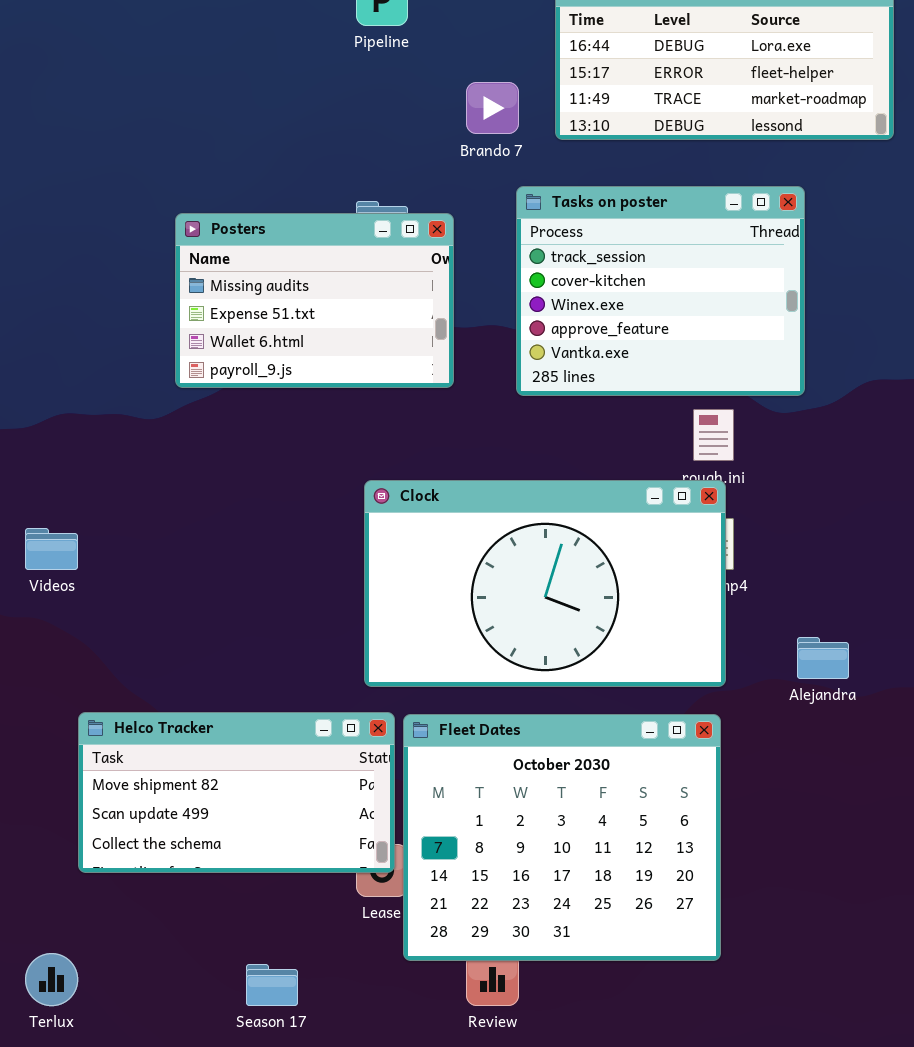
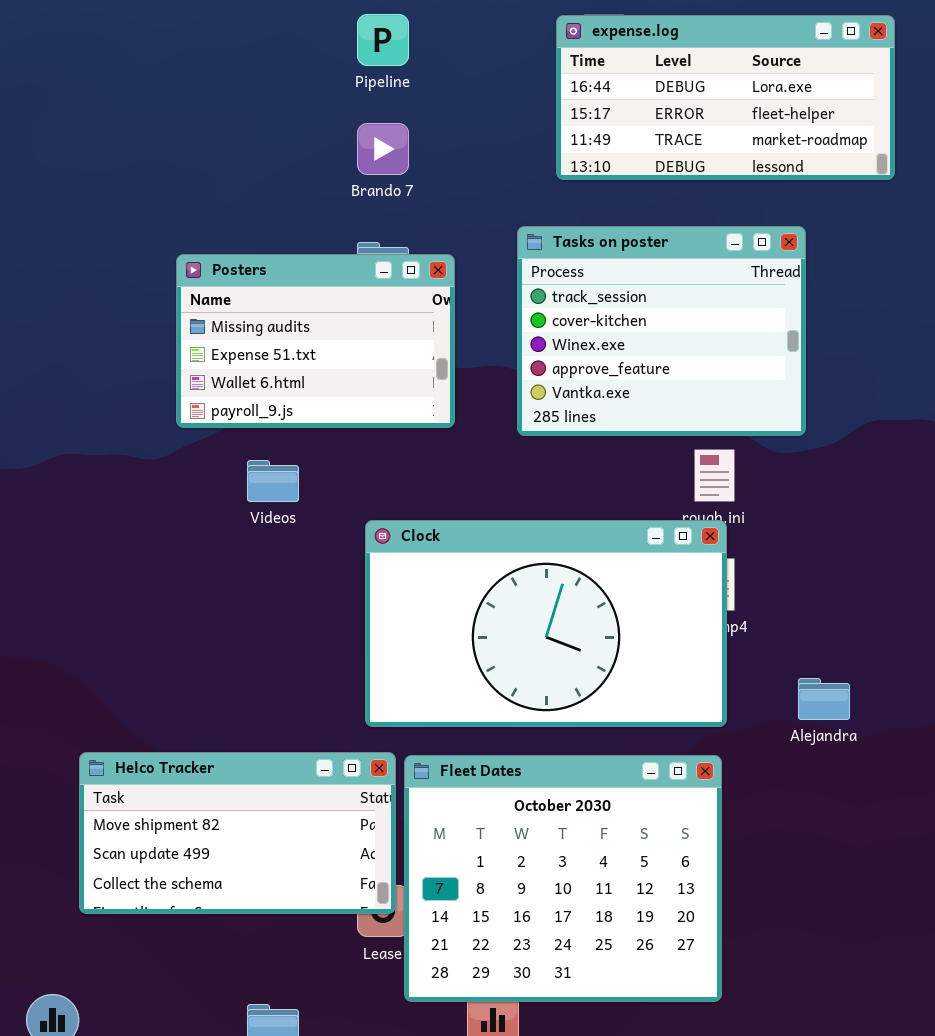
Brando 7: [466,82,519,134] -> [357,123,409,175], moved
Videos: [25,528,78,570] -> [247,460,299,502], moved

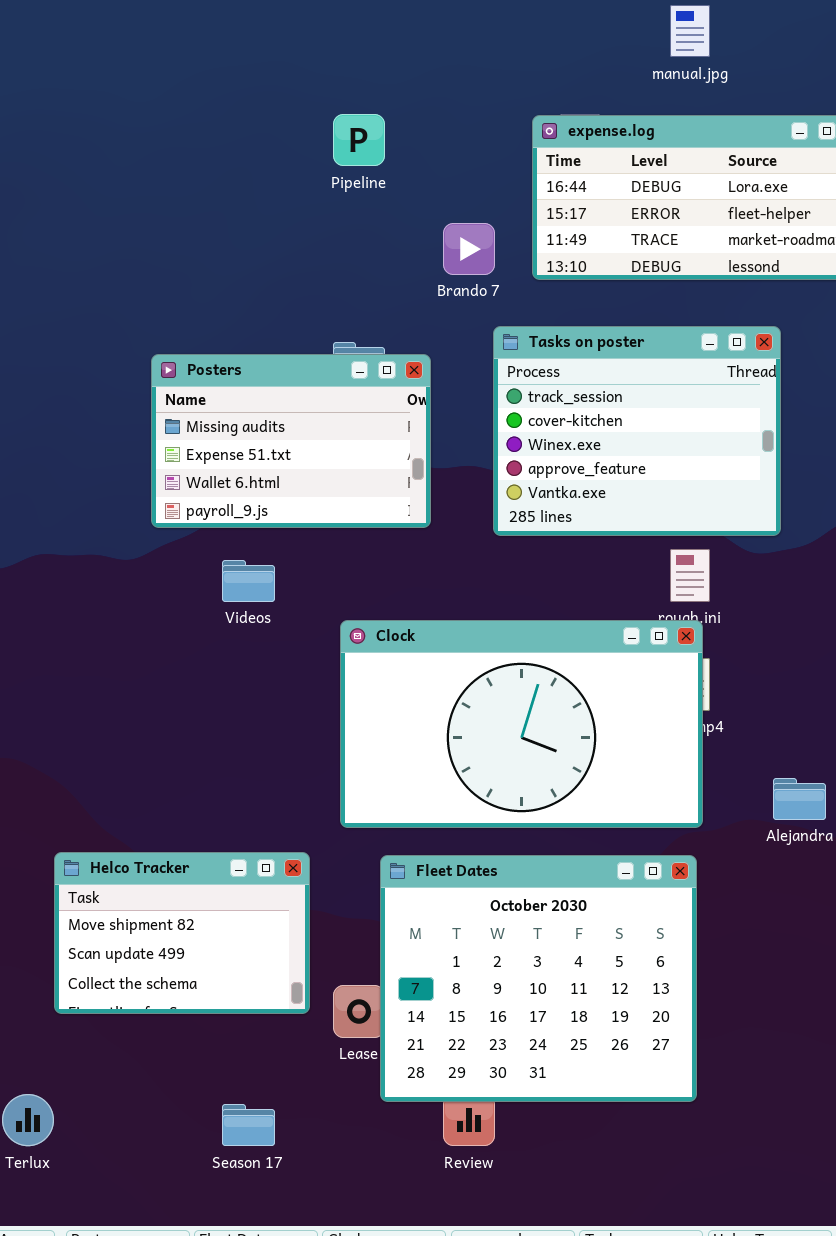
Brando 7: [357,123,409,175] -> [443,223,495,275], moved
Helco Tracker: [79,752,396,914] -> [54,852,310,1014], resized

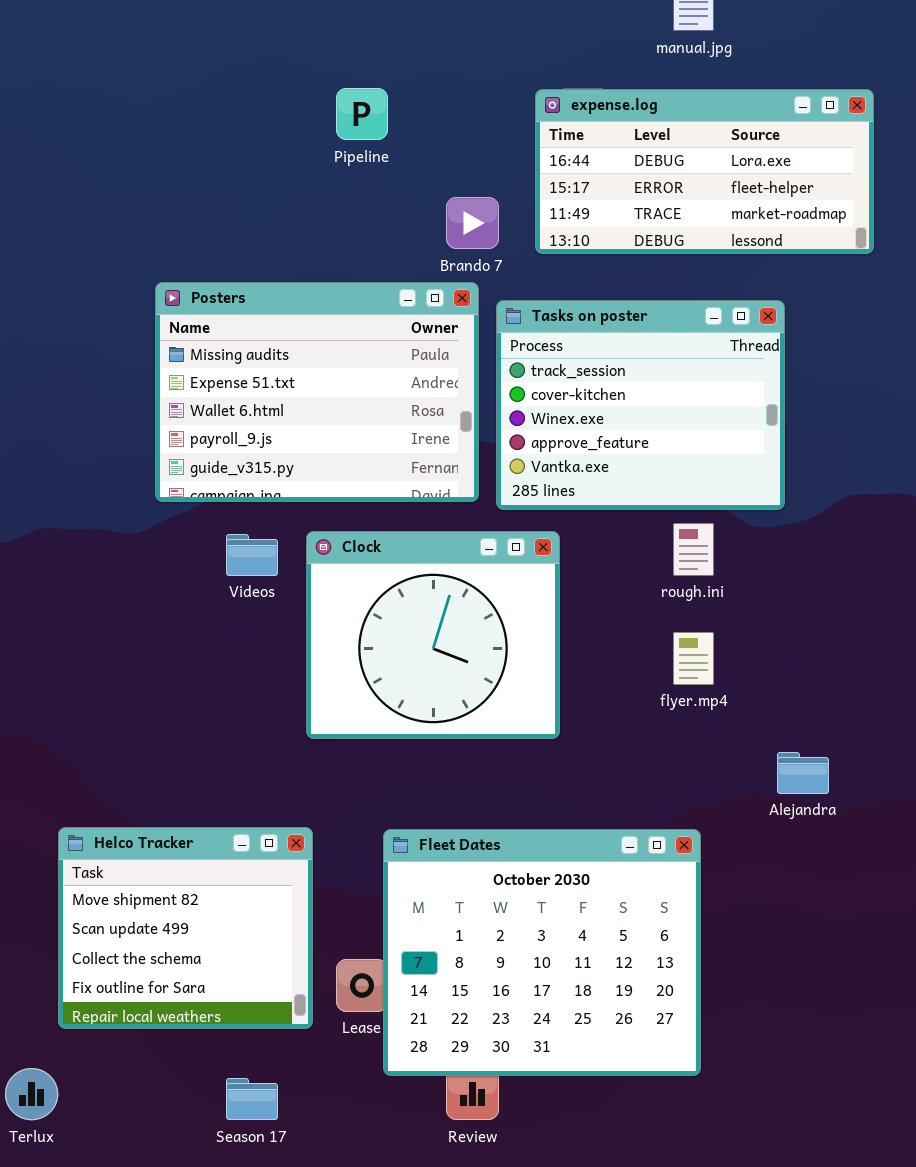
Posters: [151,354,431,528] -> [155,282,479,502], resized
Clock: [340,620,703,828] -> [306,531,560,739], moved, resized
Helco Tracker: [54,852,310,1014] -> [58,827,313,1029], resized

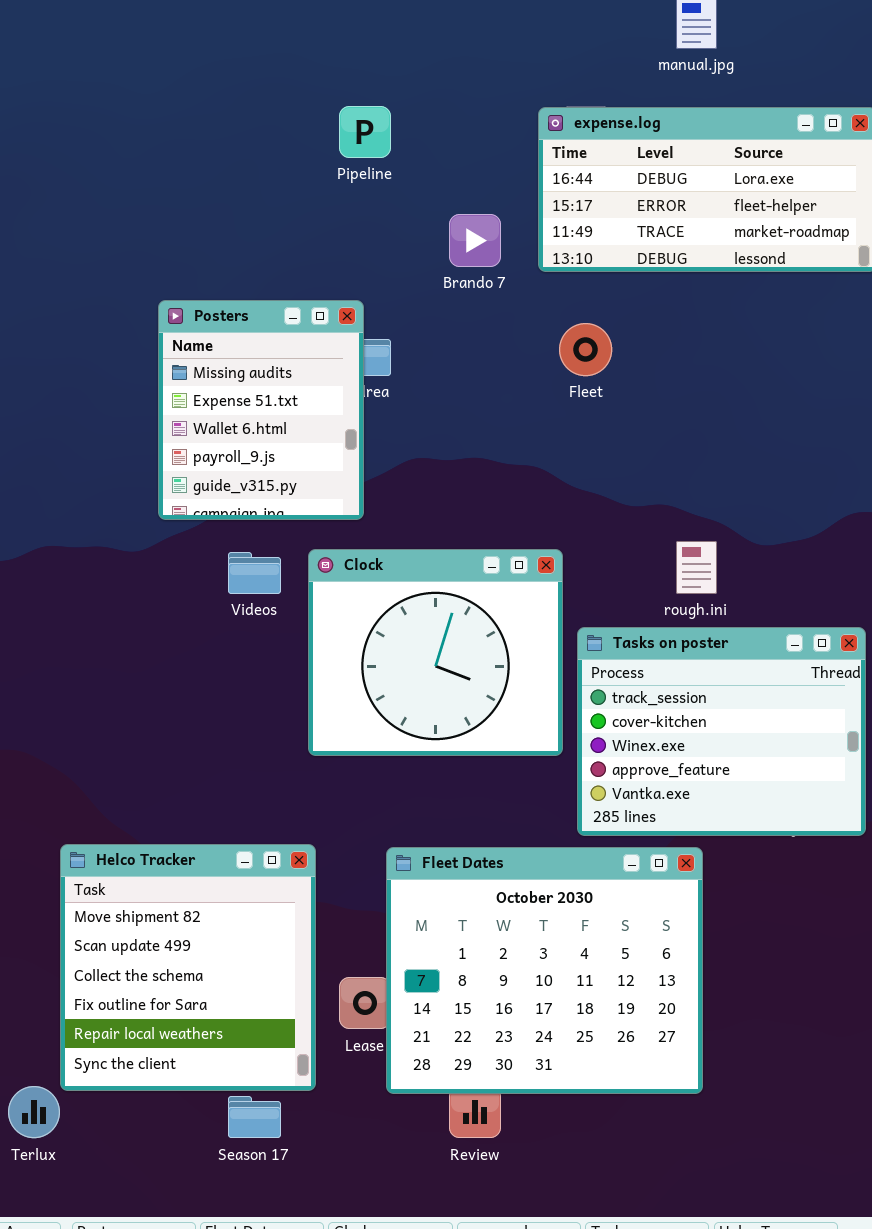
Posters: [155,282,479,502] -> [158,300,364,520], resized
Tasks on poster: [496,300,785,510] -> [577,627,866,836], moved
Helco Tracker: [58,827,313,1029] -> [60,844,316,1091], resized

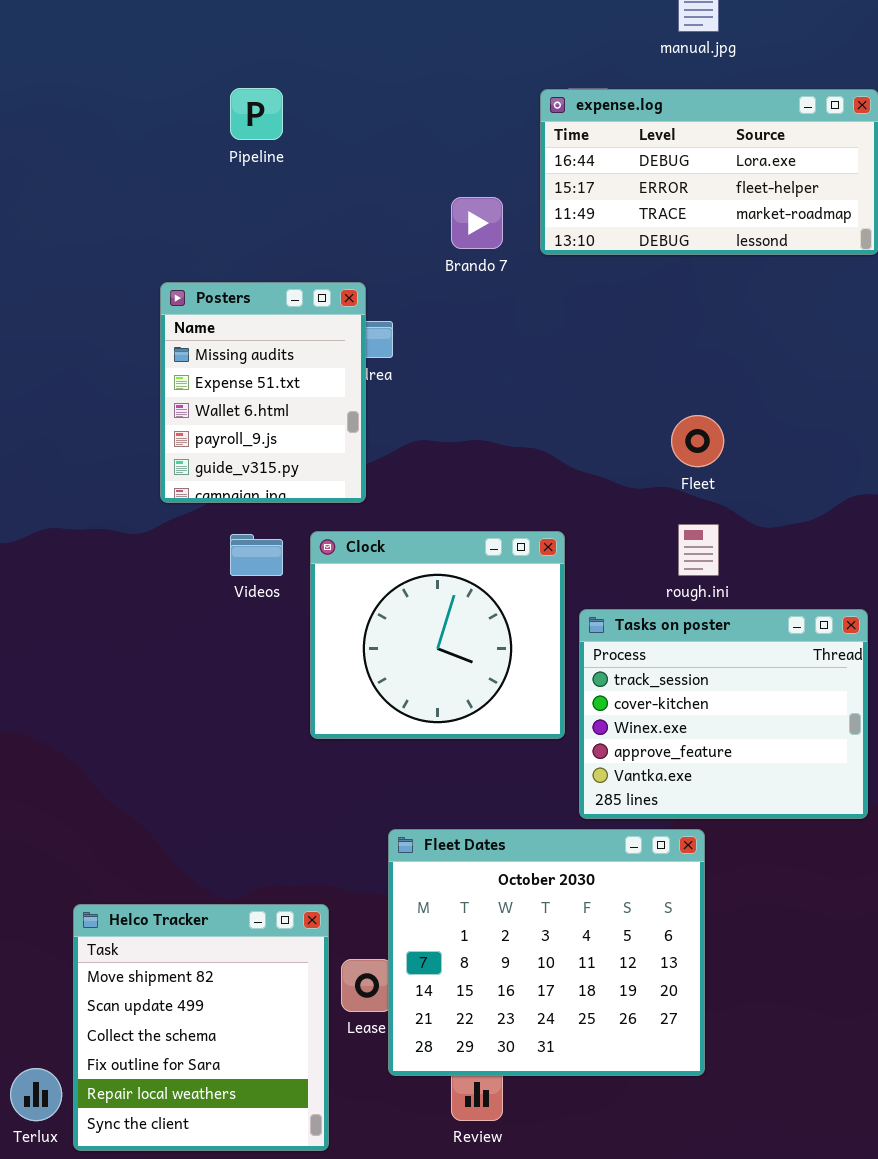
Pipeline: [339,106,391,158] -> [230,88,283,140], moved
Fleet: [559,323,612,376] -> [671,415,724,467], moved
Helco Tracker: [60,844,316,1091] -> [73,904,329,1151], moved

